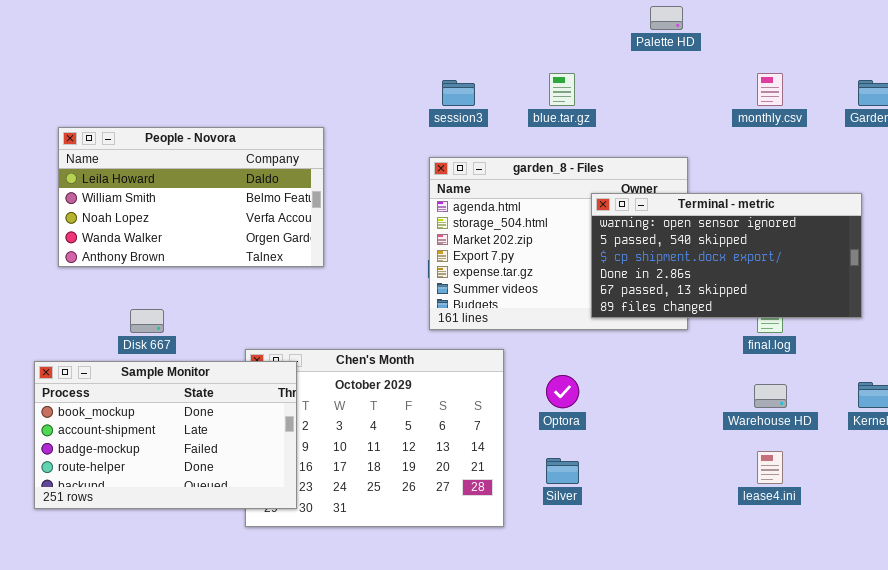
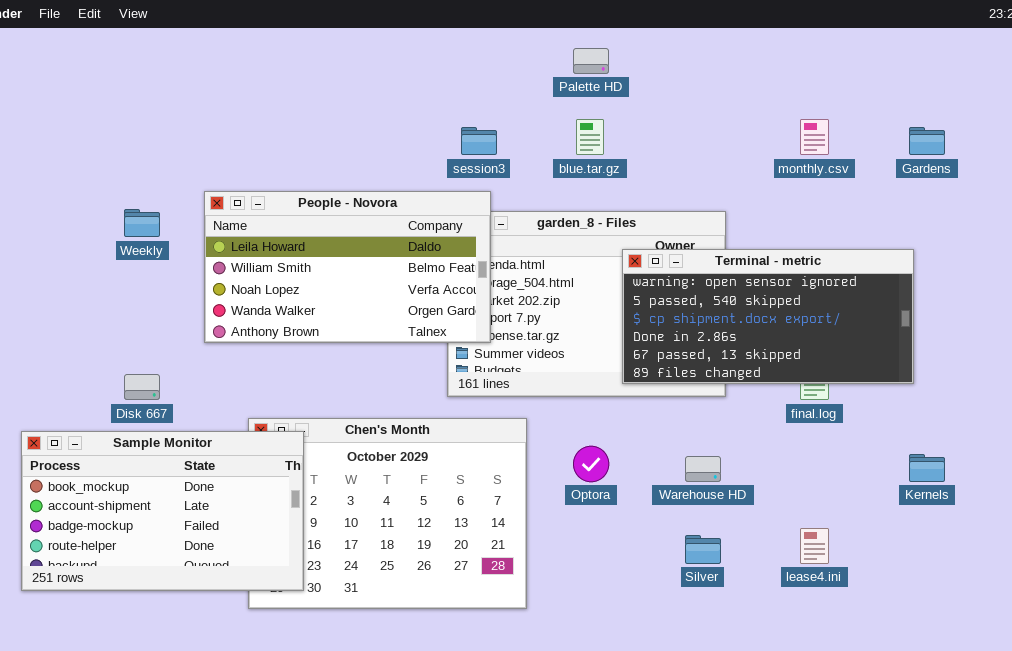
Palette HD: [650,6,683,30] -> [573,48,609,74], moved
People - Novora: [58,127,324,267] -> [204,191,491,343], moved
Warehouse HD: [754,384,787,408] -> [685,456,721,482], moved
Silver: [546,458,579,484] -> [685,535,721,564], moved

